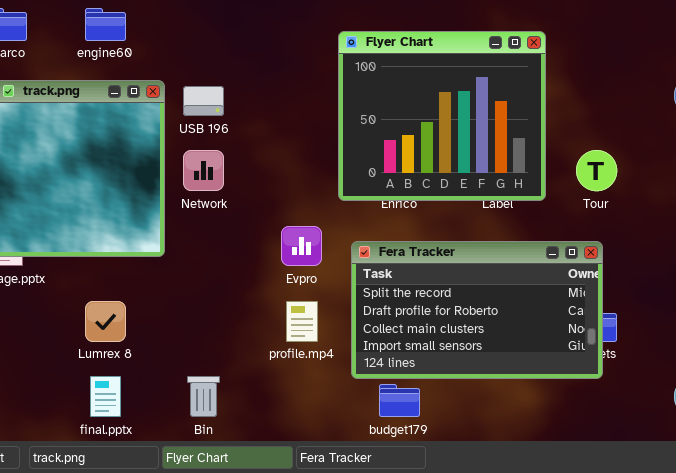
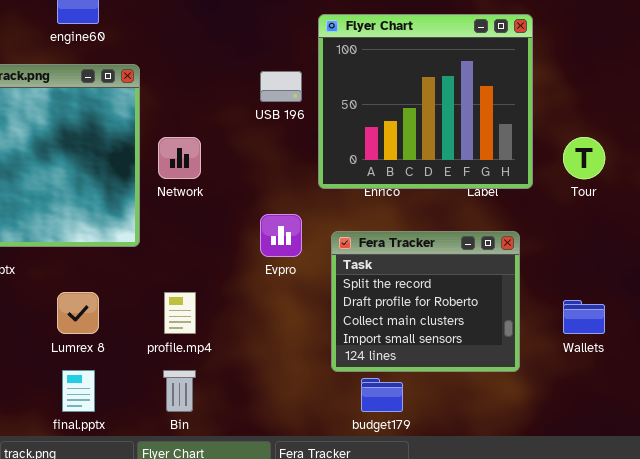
USB 196: [183,86,224,116] -> [260,71,302,102], moved
Fera Tracker: [351,241,603,379] -> [331,231,520,372], resized
profile.mp4: [286,301,318,342] -> [164,292,196,334], moved

